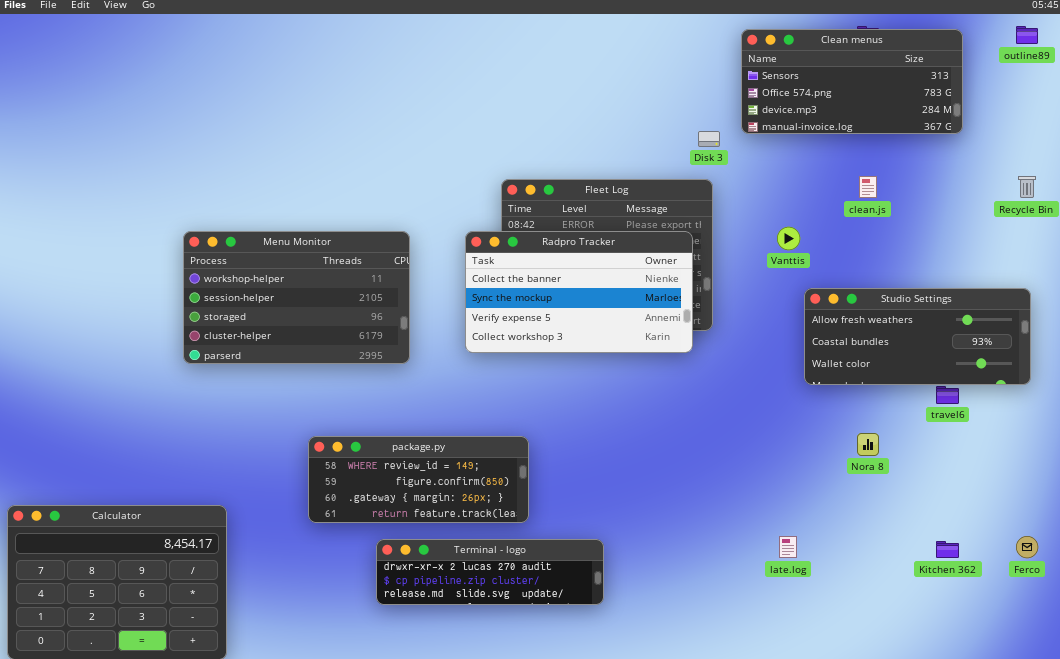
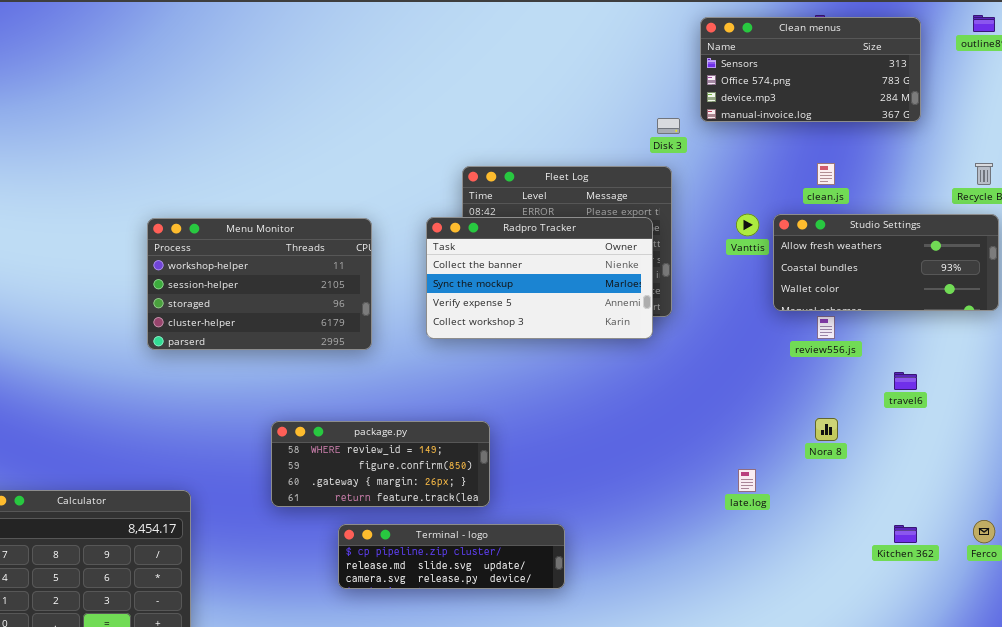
Studio Settings: [804,288,1031,385] -> [773,214,999,311], moved
late.log: [779,536,797,558] -> [738,469,756,492], moved
Terminal - logo: [376,539,604,605] -> [338,524,565,589], scrolled down 1 row

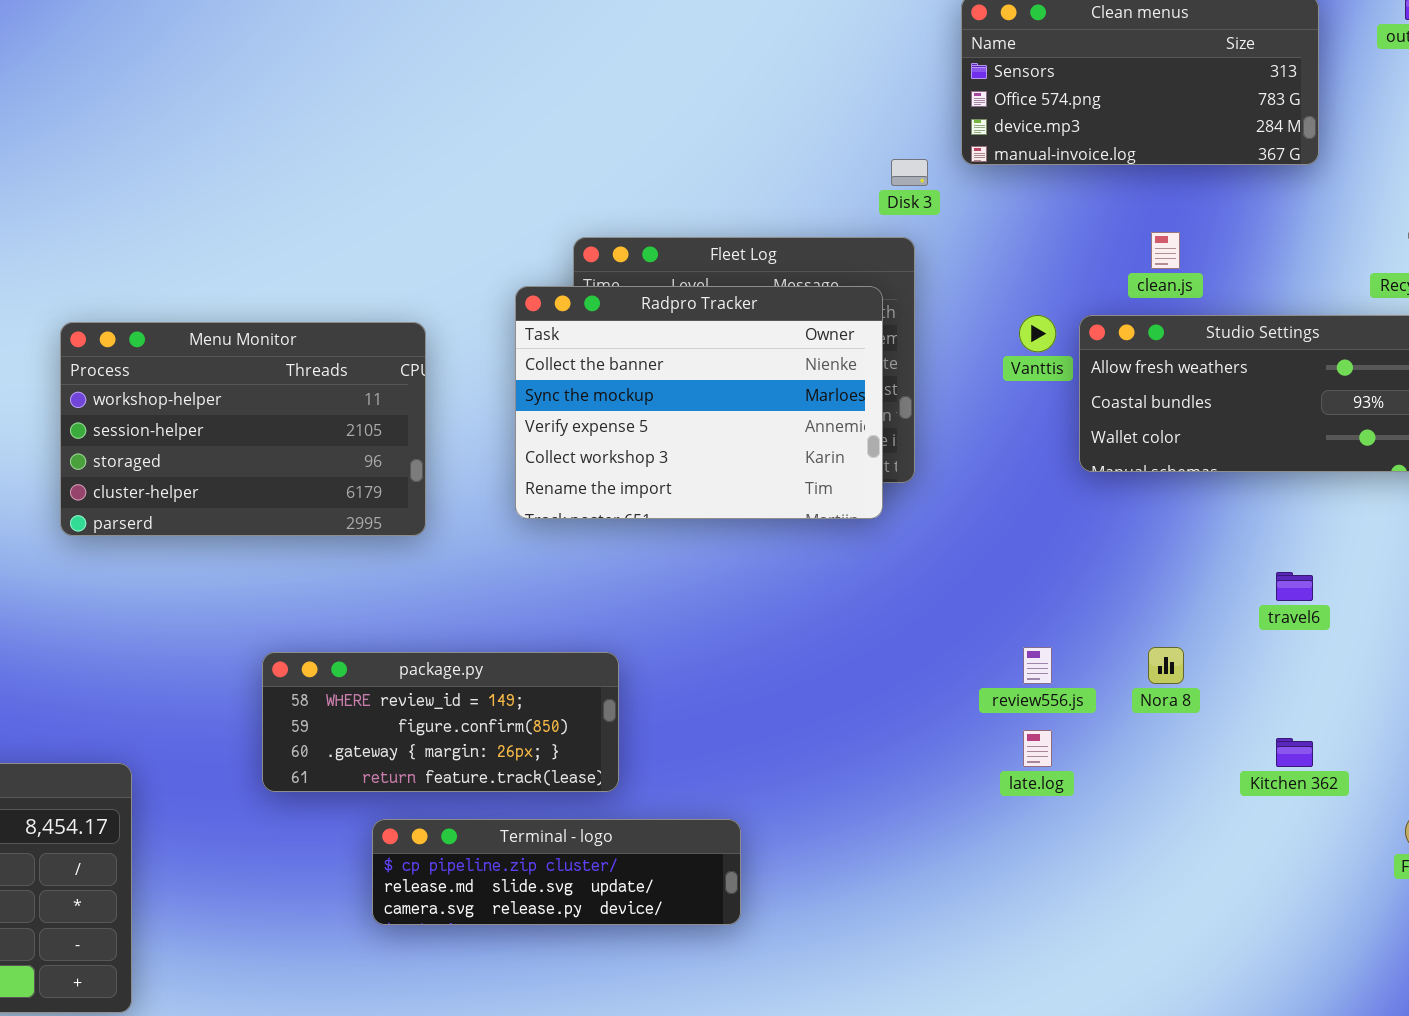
Radpro Tracker: [426,217,653,339] -> [515,286,883,519], resized
review556.js: [817,316,835,339] -> [1023,647,1052,684], moved
Kitchen 362: [894,525,917,543] -> [1276,738,1313,767], moved

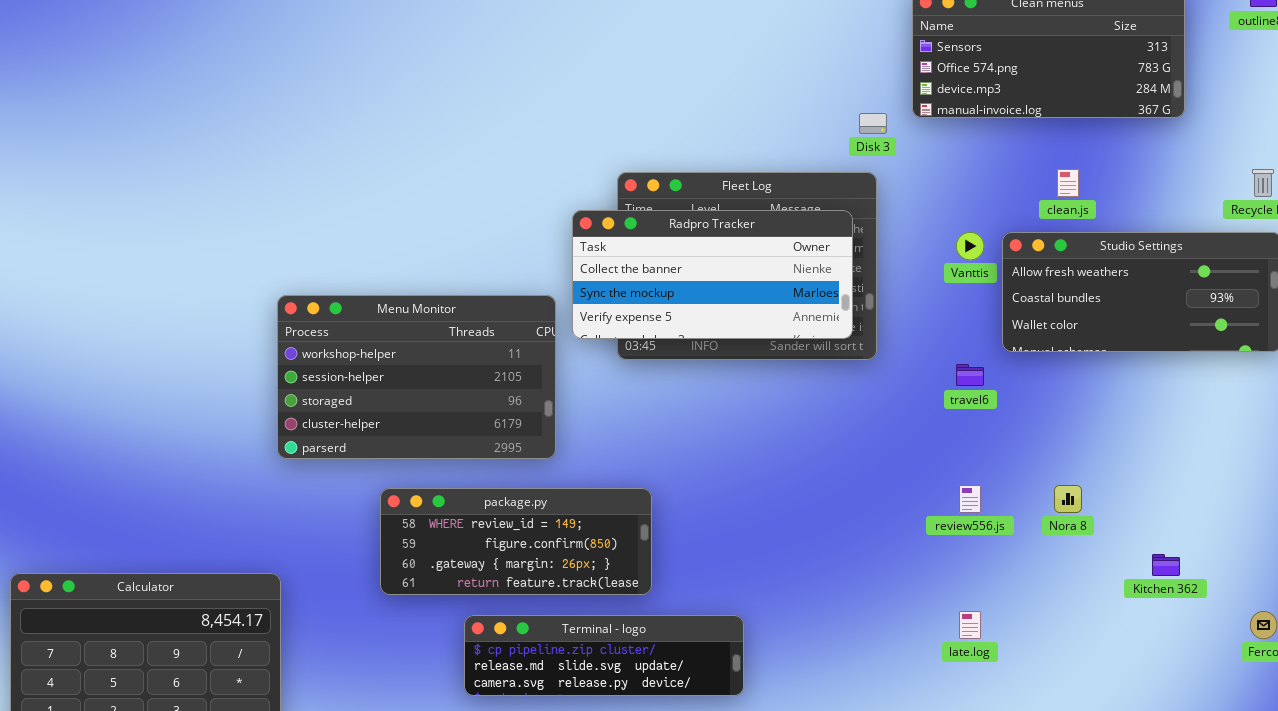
Radpro Tracker: [515,286,883,519] -> [572,210,853,339], resized
Menu Monitor: [60,322,426,536] -> [277,295,556,459], moved
travel6: [1276,572,1313,601] -> [956,364,984,386], moved
late.log: [1023,730,1052,767] -> [959,611,981,639], moved

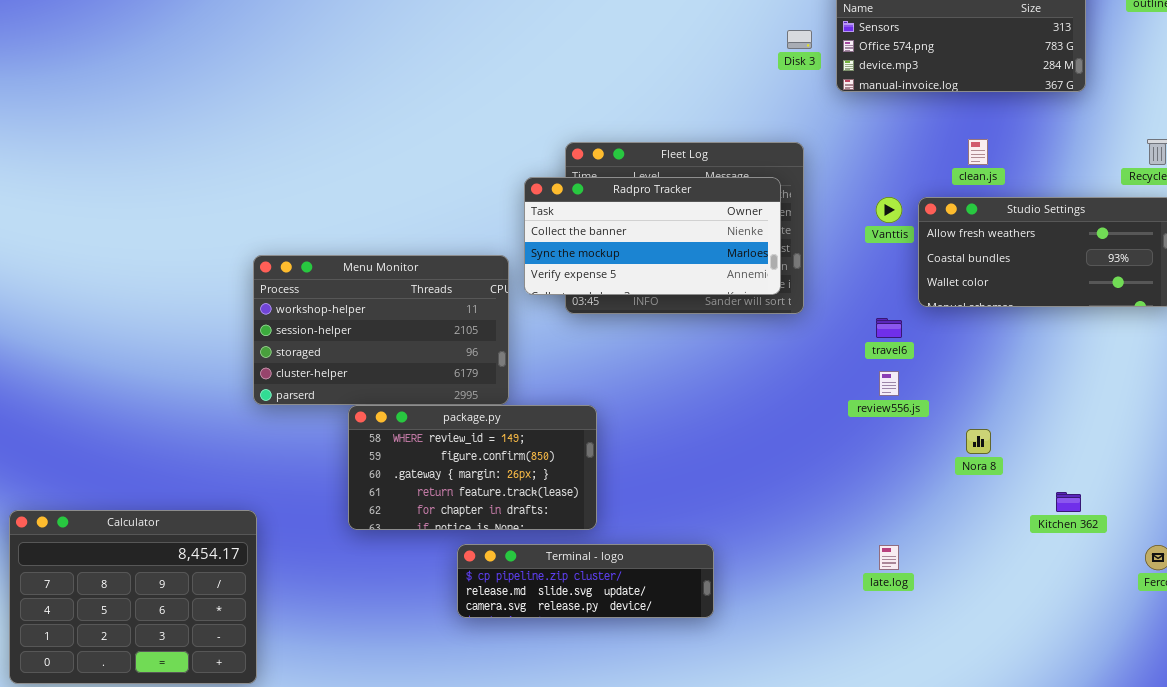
Disk 3: [859,113,887,134] -> [787,30,812,49], moved
review556.js: [959,485,981,513] -> [879,371,899,396], moved
package.py: [380,488,652,595] -> [348,405,597,530], resized
Terminal - logo: [464,615,744,696] -> [457,544,714,618], moved

